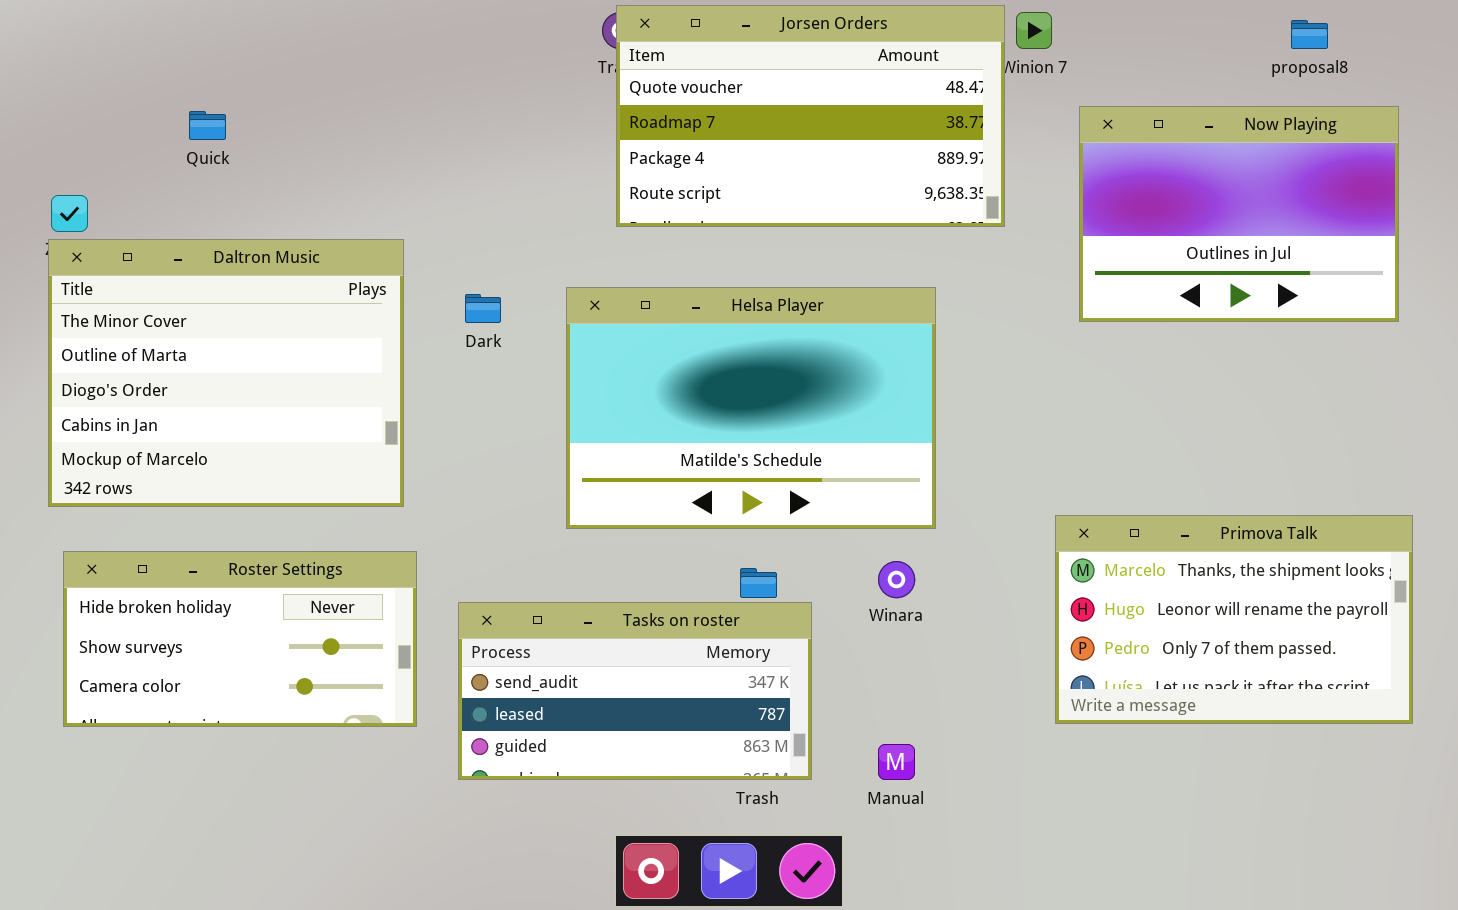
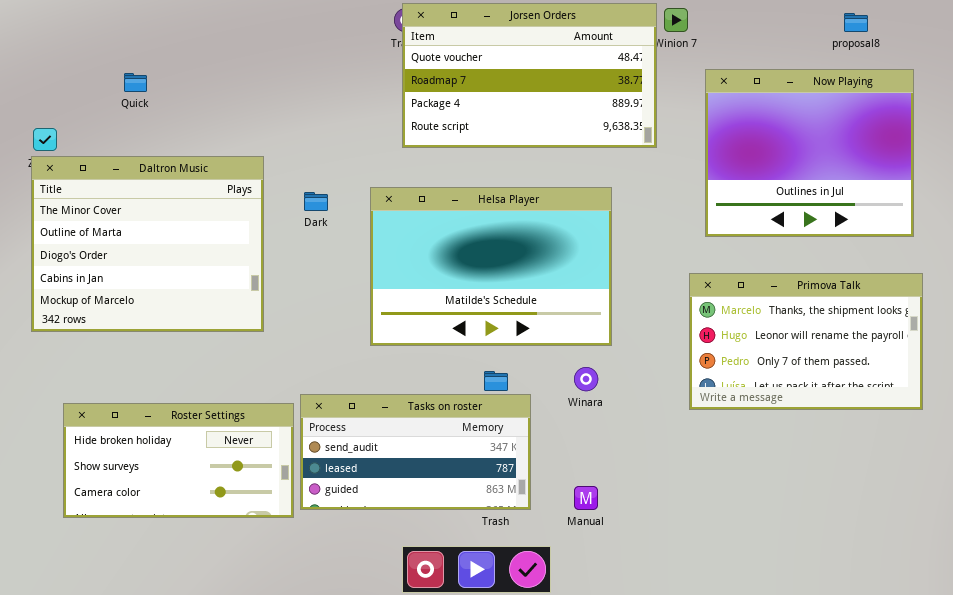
Now Playing: [1079,106,1399,322] -> [705,69,914,237], resized
Primova Talk: [1055,515,1413,724] -> [689,273,923,410], moved
Roster Settings: [63,551,417,727] -> [63,403,294,518], moved

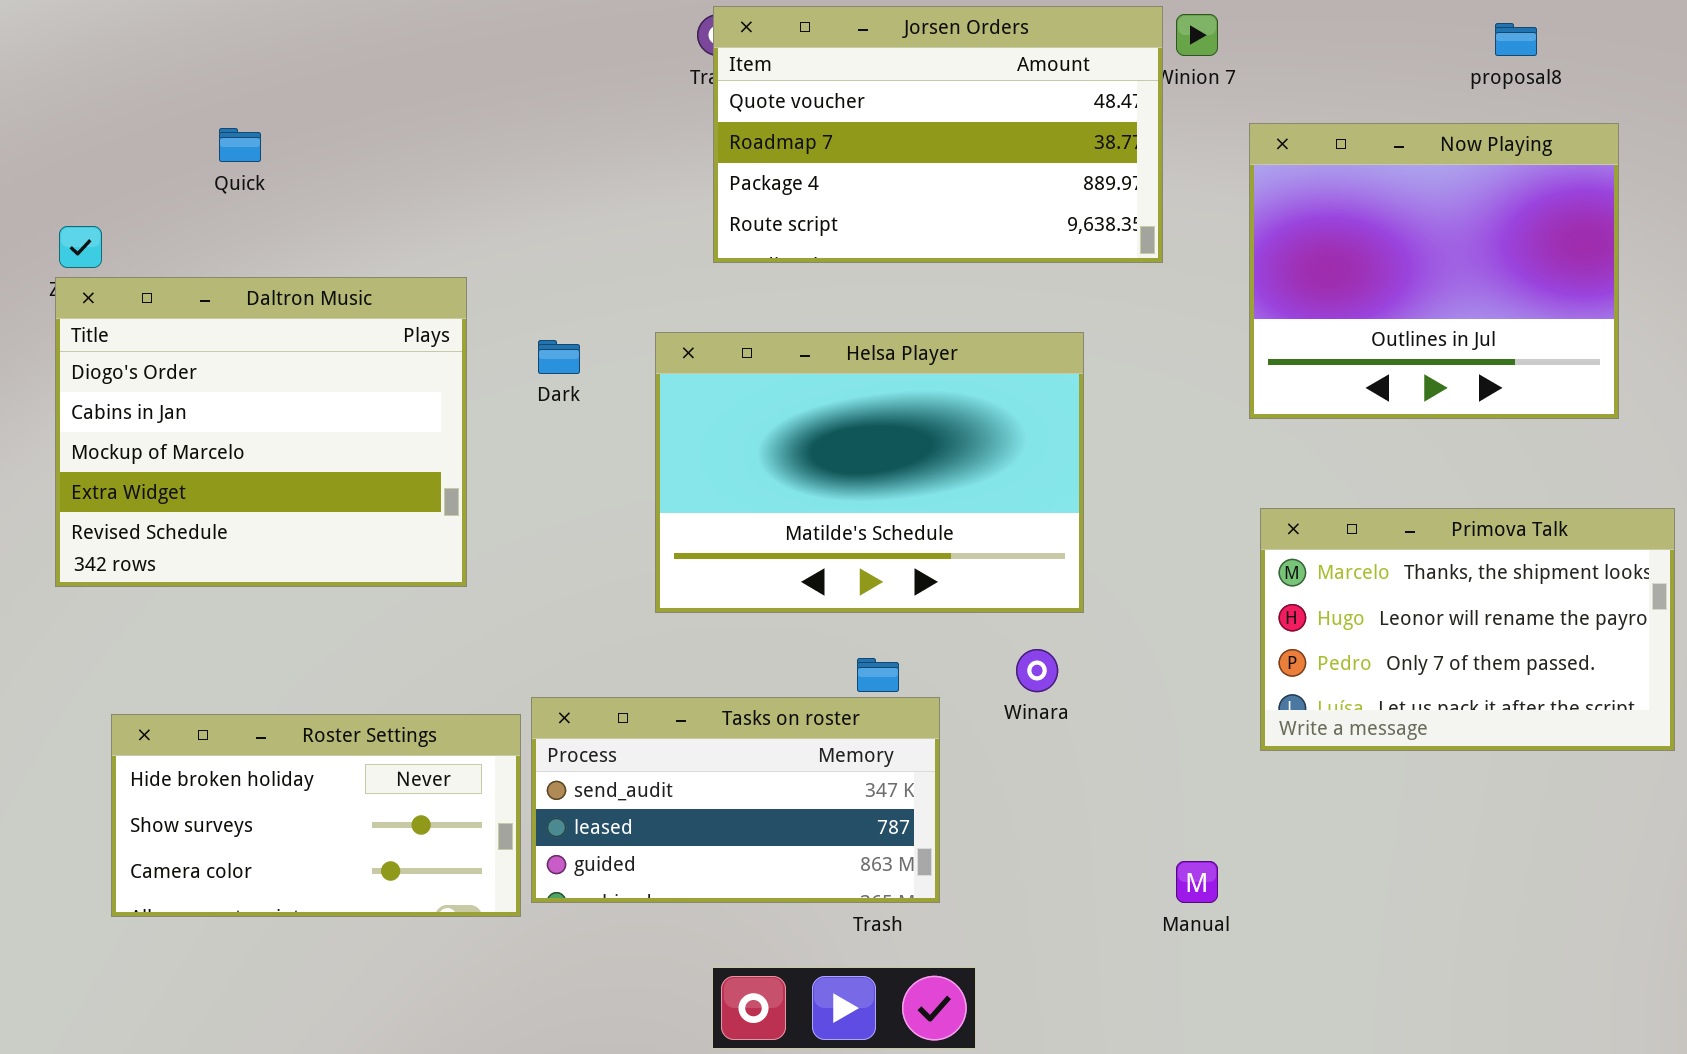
Daltron Music: [31,156,264,332] -> [55,277,467,587], scrolled down 2 rows
Primova Talk: [689,273,923,410] -> [1260,508,1675,751], moved
Manual: [574,486,598,510] -> [1176,861,1218,903], moved

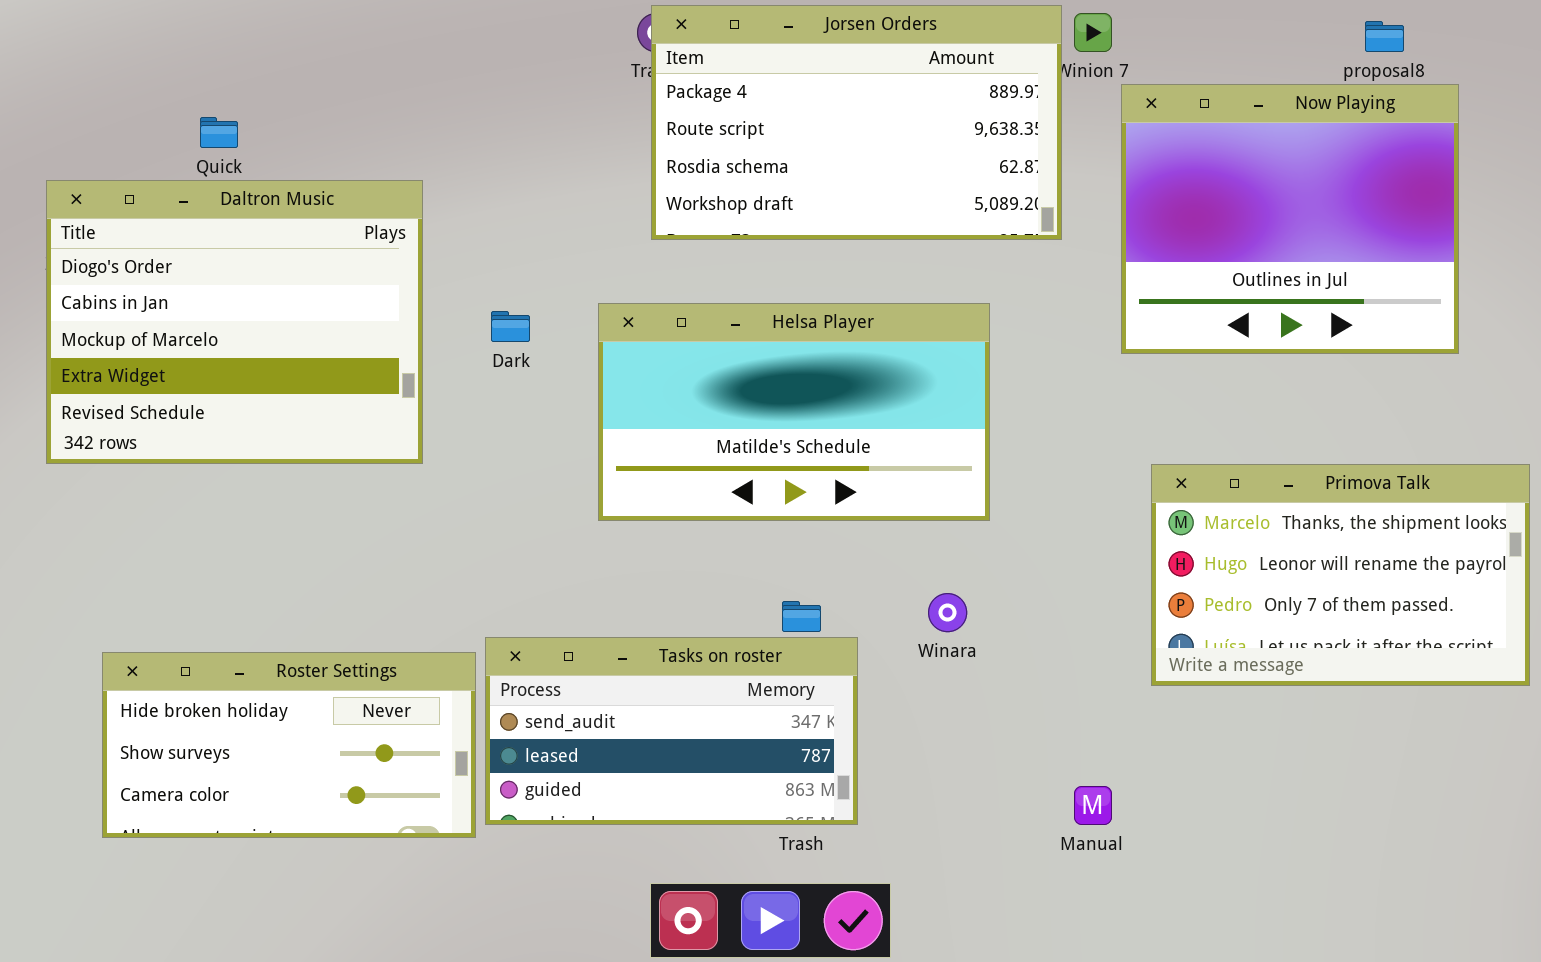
Jorsen Orders: [713,6,1163,263] -> [651,5,1062,240], scrolled down 2 rows
Now Playing: [1249,123,1619,419] -> [1121,84,1459,354], moved
Daltron Music: [55,277,467,587] -> [46,180,423,464], moved
Helsa Player: [655,332,1084,613] -> [598,303,990,521], resized

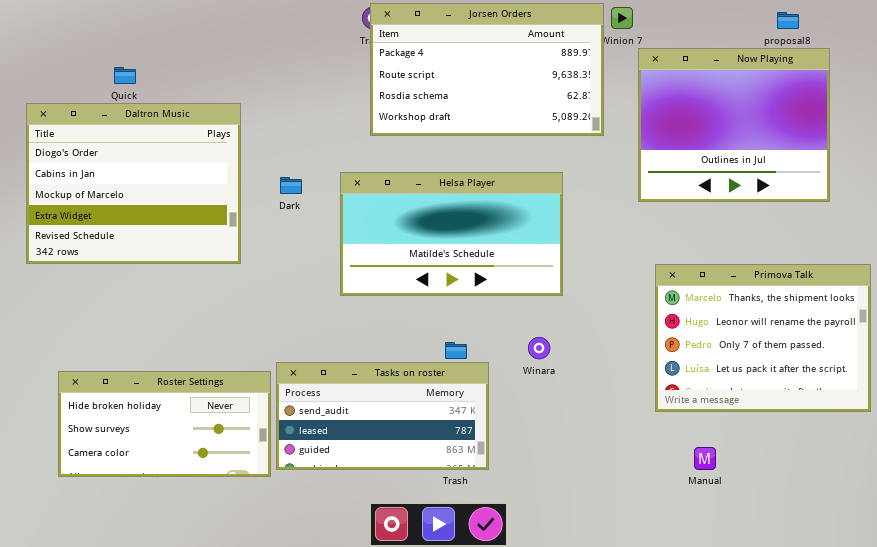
Primova Talk: [1151,464,1530,686] -> [655,264,871,412], resized
Manual: [1074,786,1112,825] -> [694,447,716,470], moved

